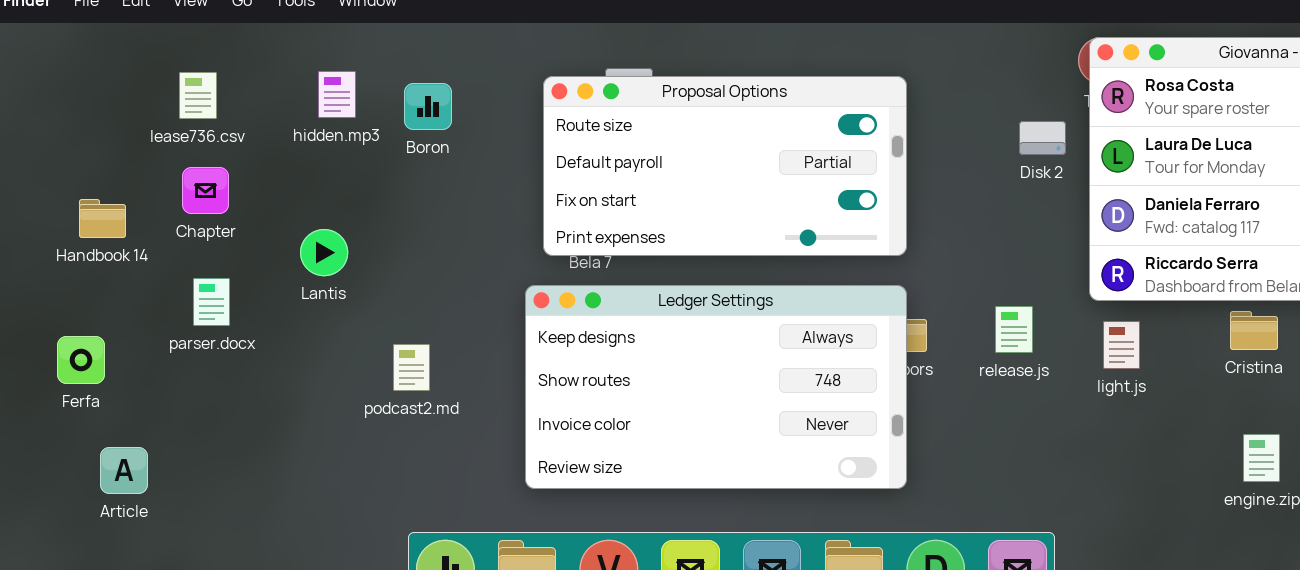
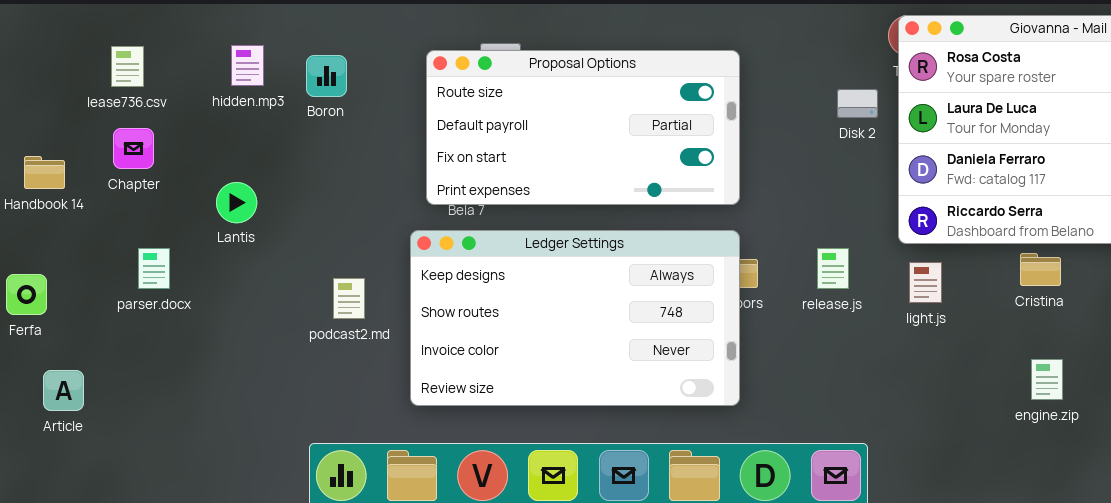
parser.docx: [193,278,230,326] -> [138,248,170,289], moved
podcast2.md: [393,344,430,391] -> [333,278,365,319], moved

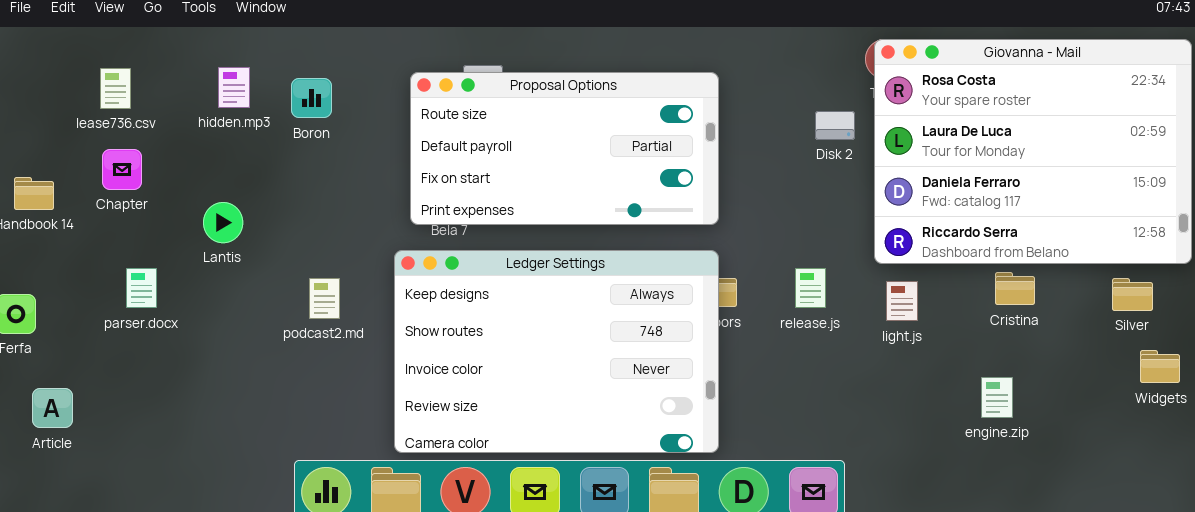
Ledger Settings: [410,230,740,406] -> [394,250,719,453], resized
podcast2.md: [333,278,365,319] -> [309,278,340,319], moved
engine.zip: [1031,359,1063,400] -> [981,377,1013,418], moved

